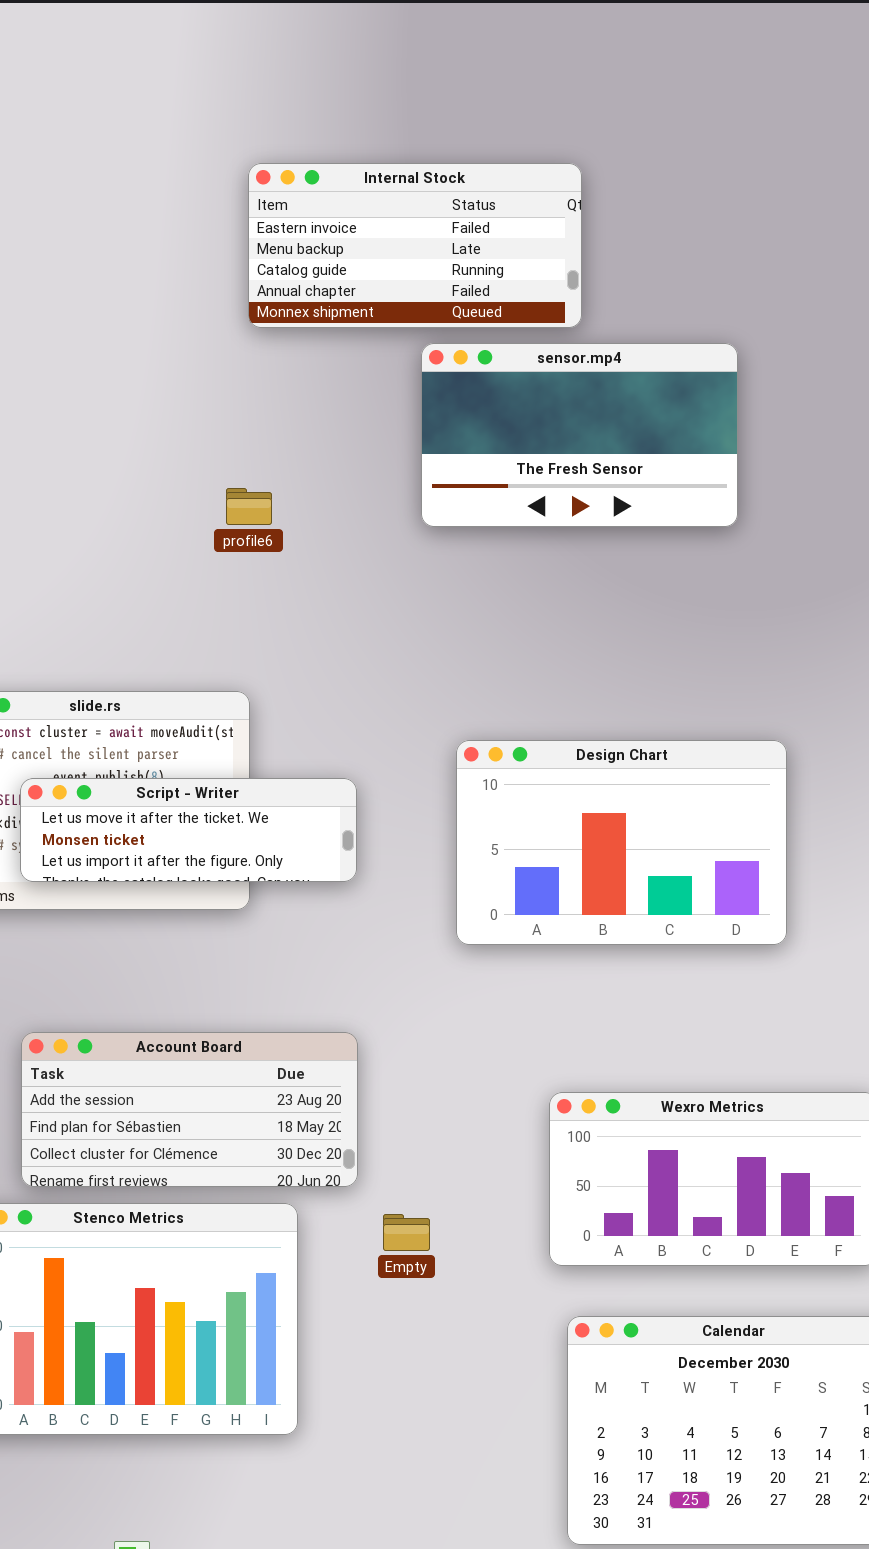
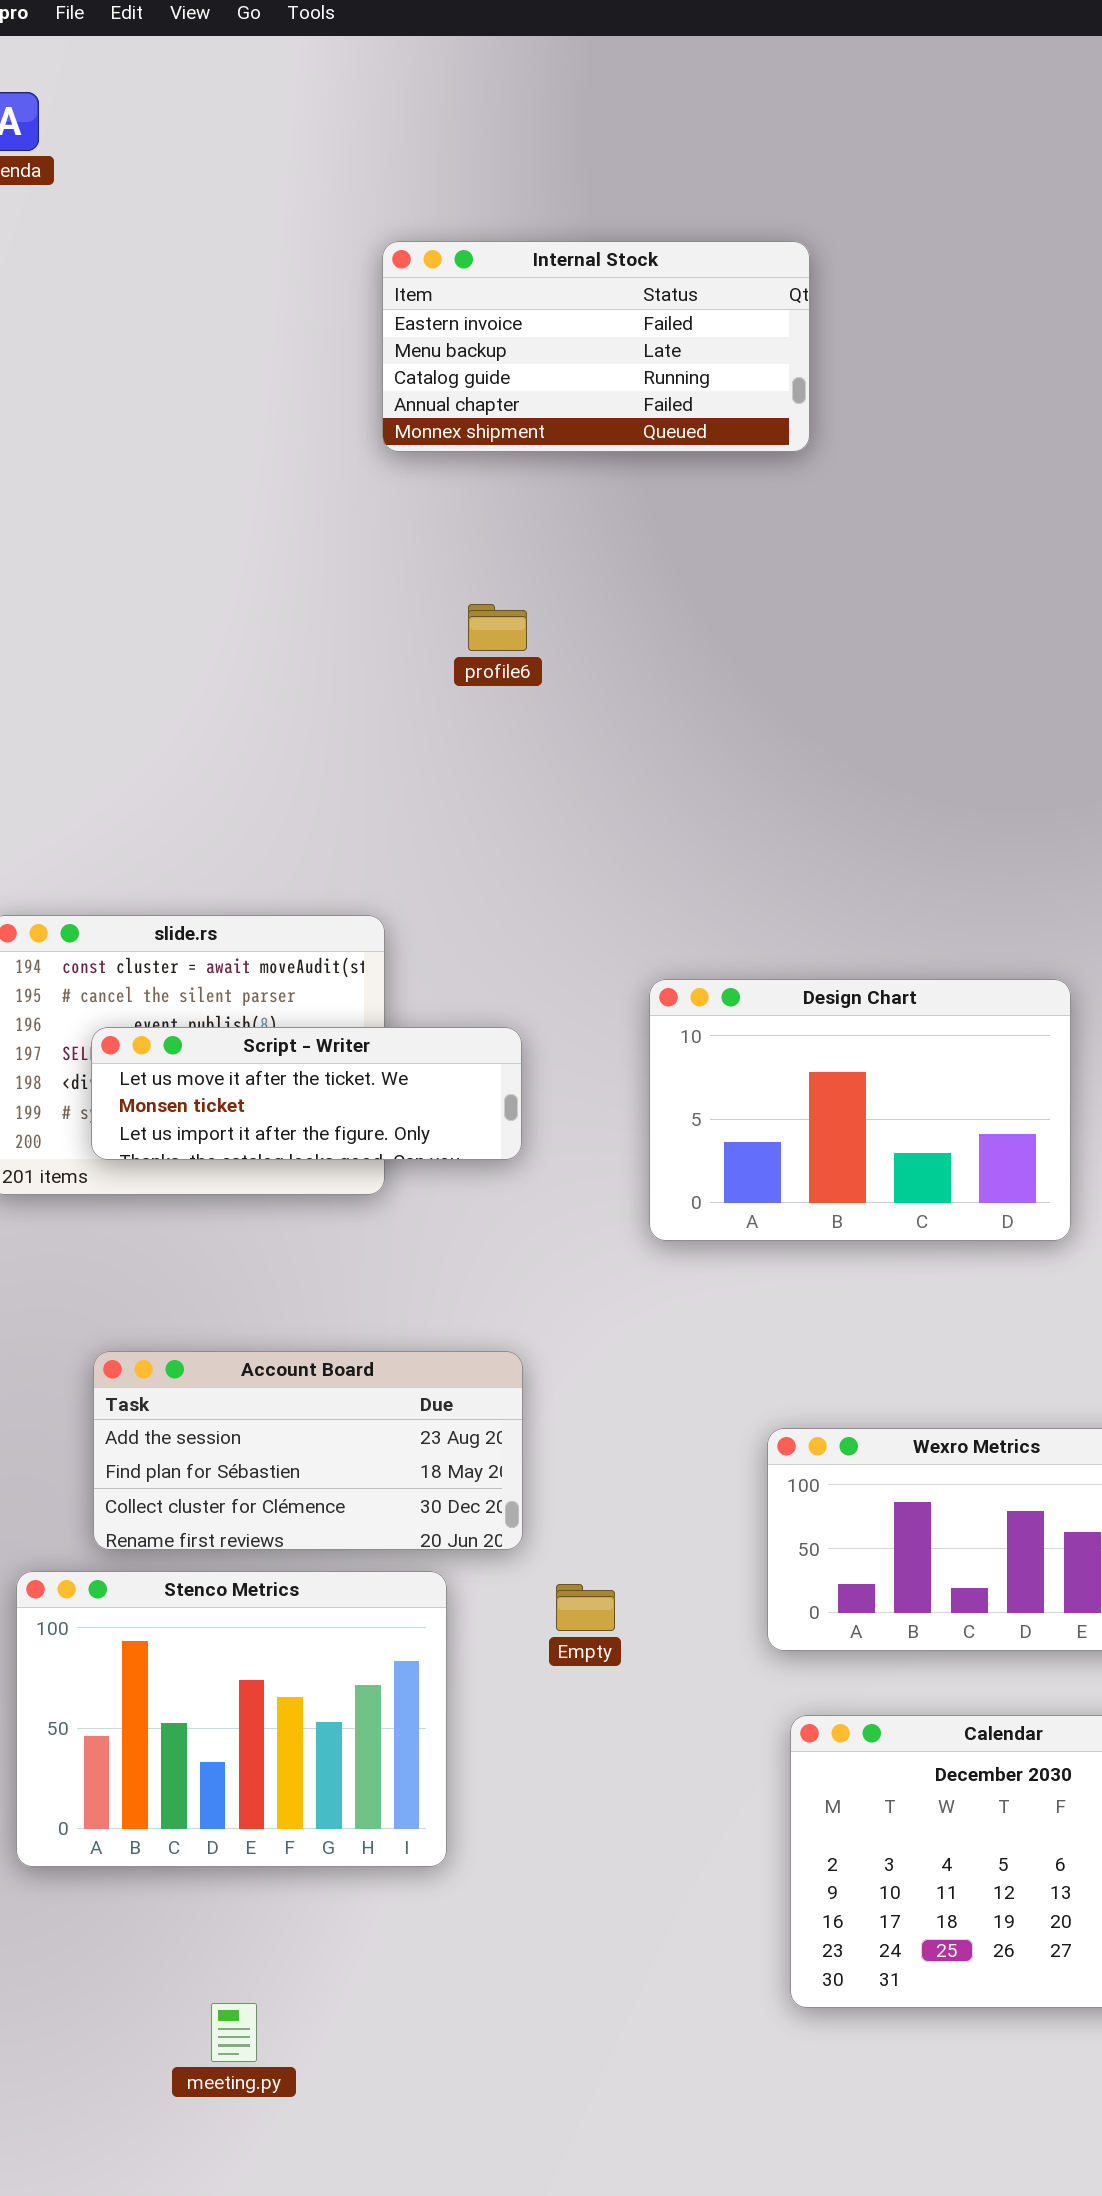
sensor.mp4: [421,343,738,527] -> none, closed
profile6: [226,488,272,525] -> [468,604,527,651], moved

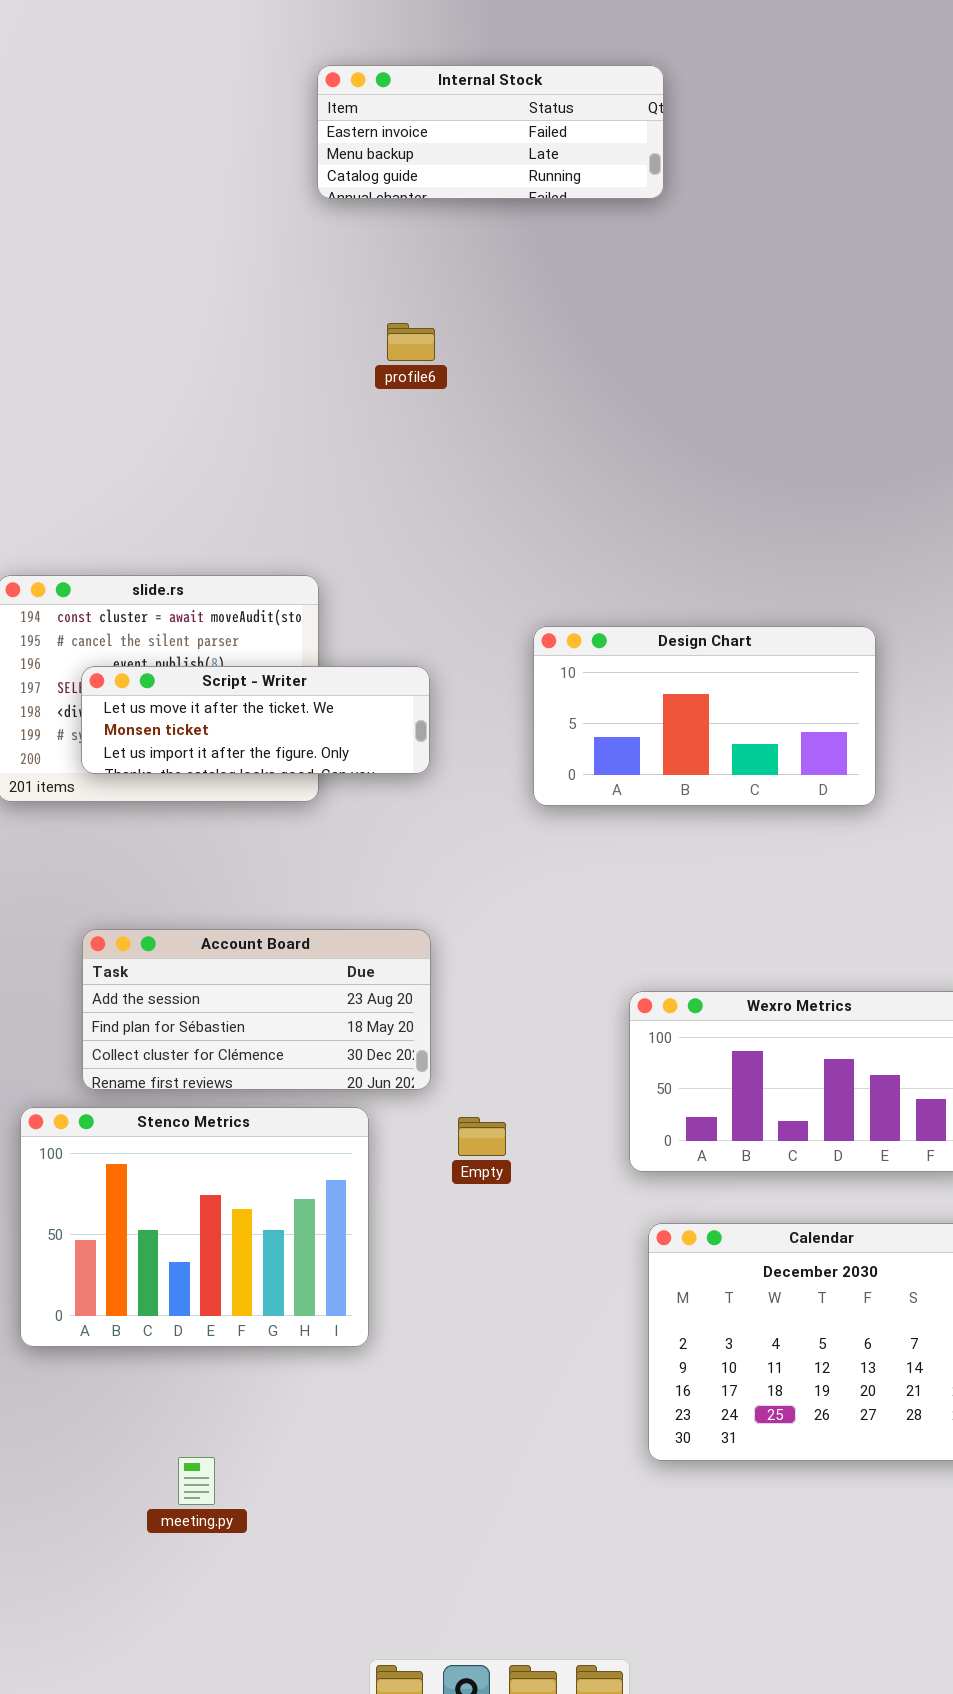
Internal Stock: [382,241,810,452] -> [317,65,664,199], resized
Design Chart: [649,979,1071,1241] -> [533,626,876,806], resized

